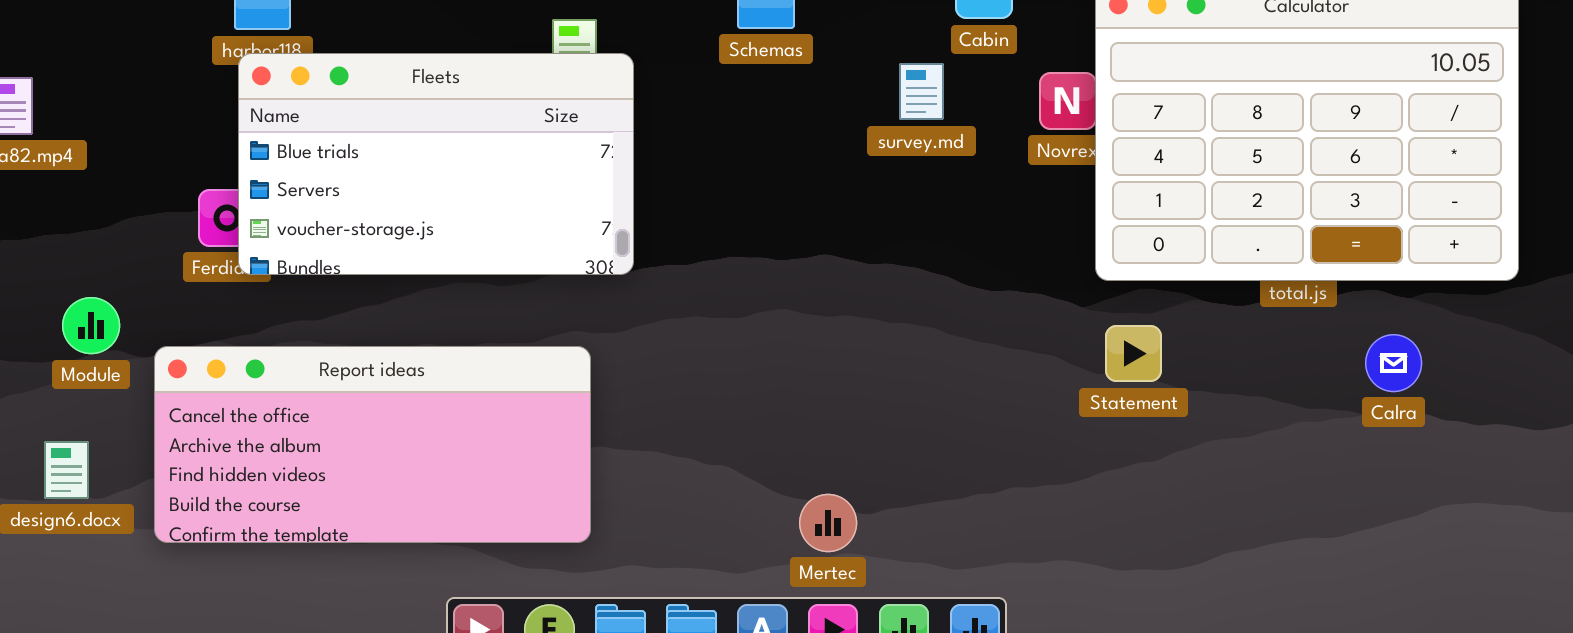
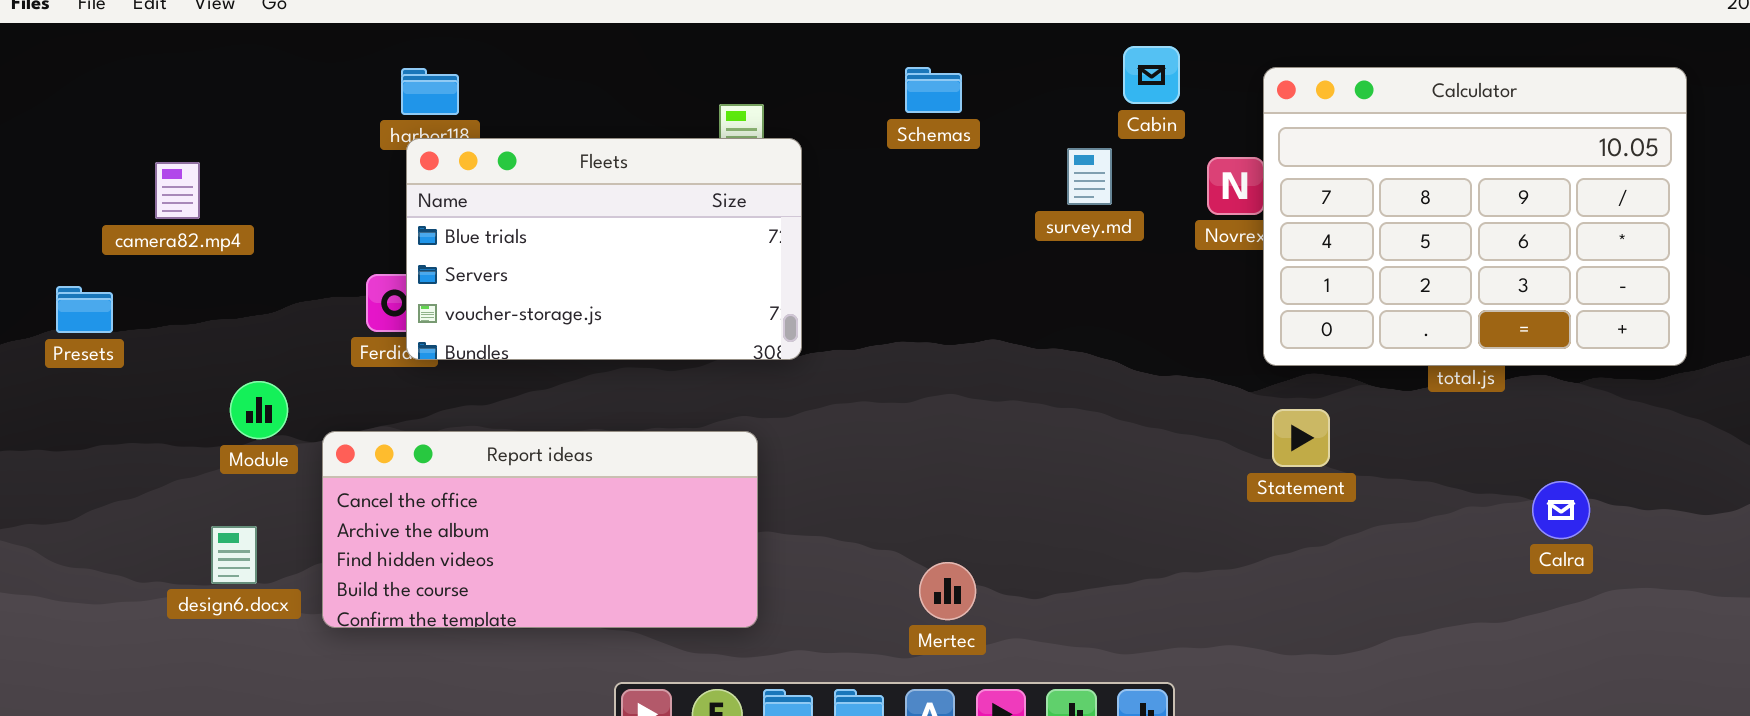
Calra: [1365,334,1422,392] -> [1532,481,1590,539], moved
Mertec: [799,494,857,552] -> [919,562,976,620], moved

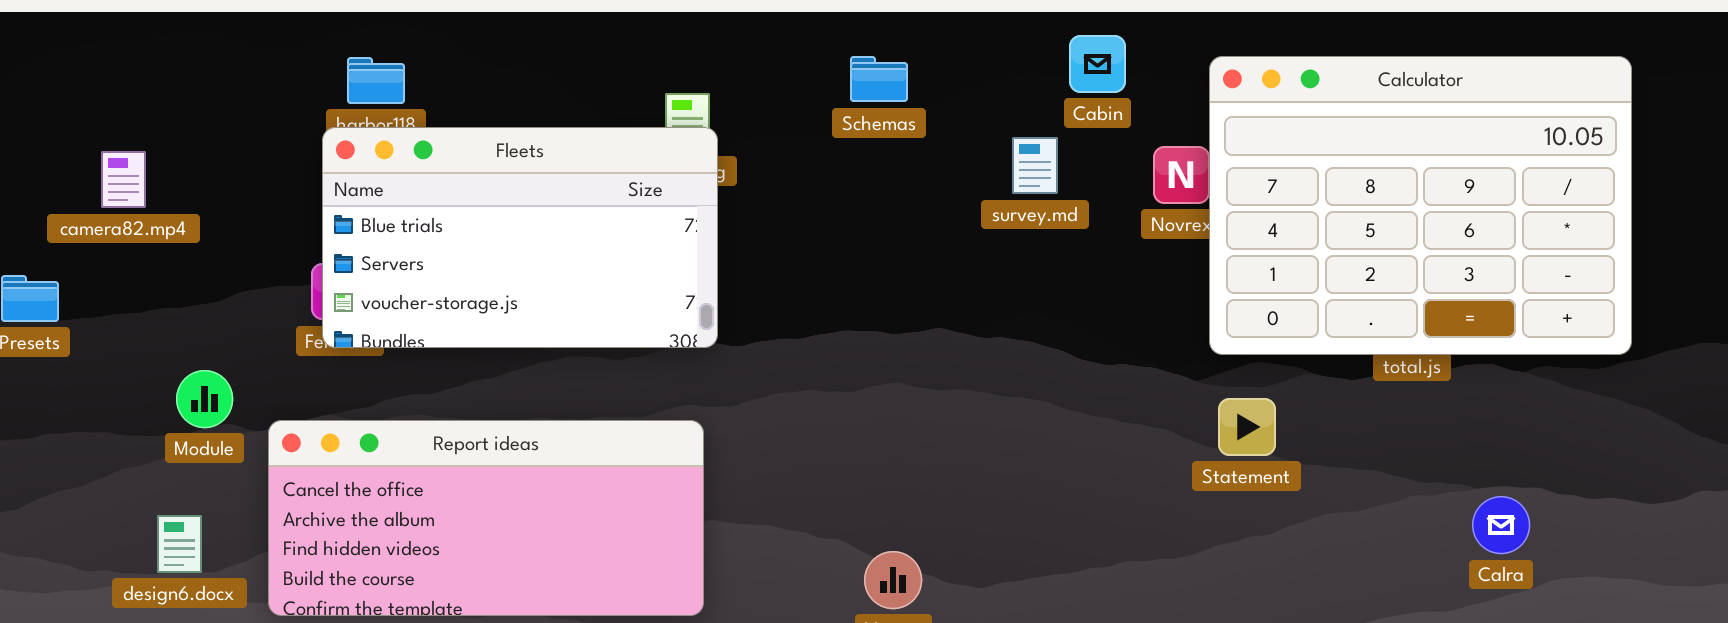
Fleets: [406,138,802,360] -> [322,127,718,348], moved
Calra: [1532,481,1590,539] -> [1472,496,1530,554], moved

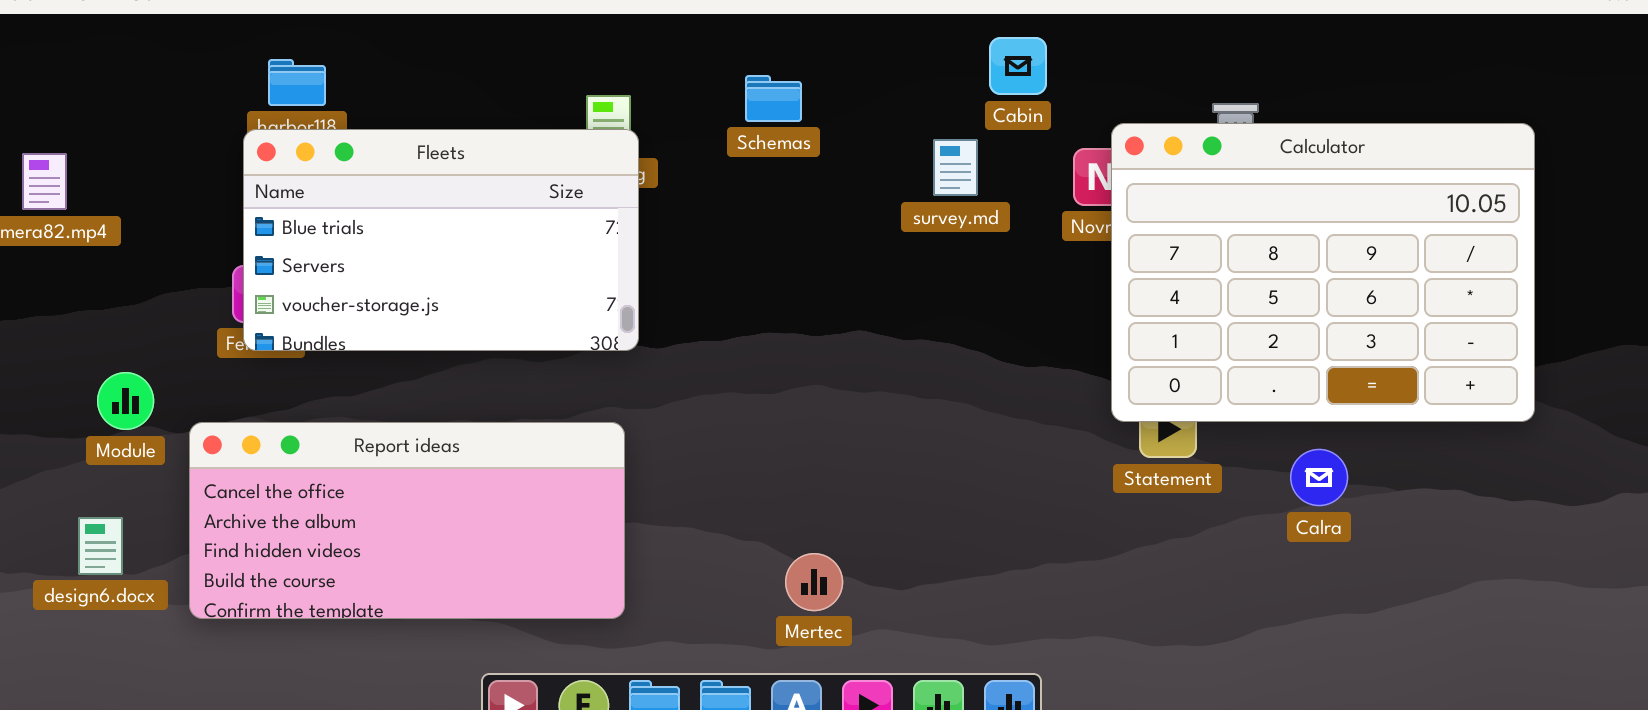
Schemas: [850,56,908,102] -> [745,75,802,122], moved
Calculator: [1209,56,1632,355] -> [1111,123,1535,422], moved
Calra: [1472,496,1530,554] -> [1290,449,1348,506], moved

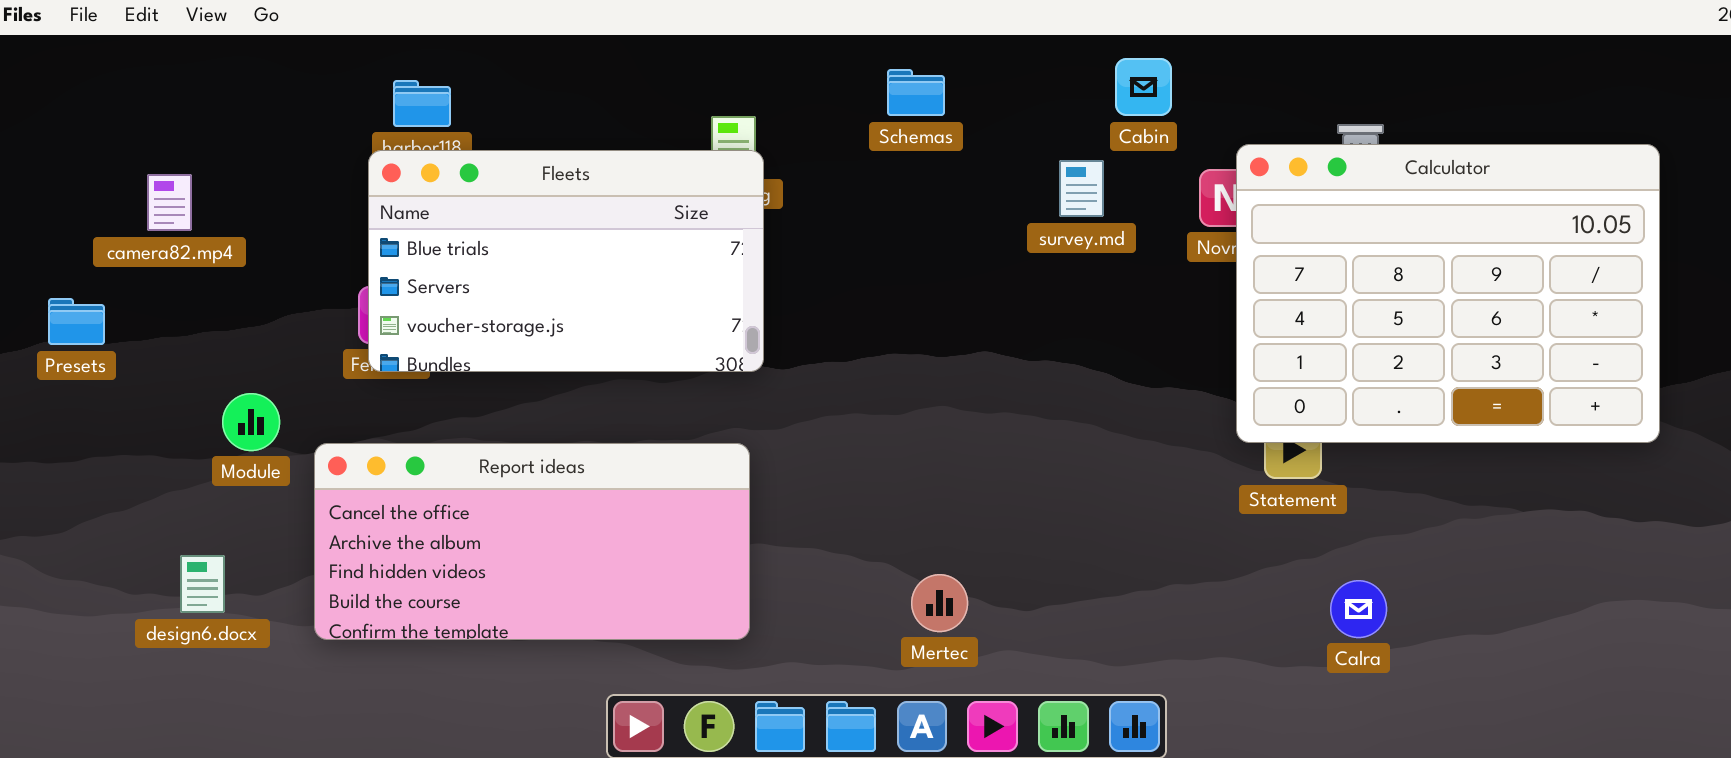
Schemas: [745,75,802,122] -> [887,69,945,116], moved
Calra: [1290,449,1348,506] -> [1330,580,1387,638], moved
design6.docx: [78,517,123,575] -> [180,555,225,613], moved

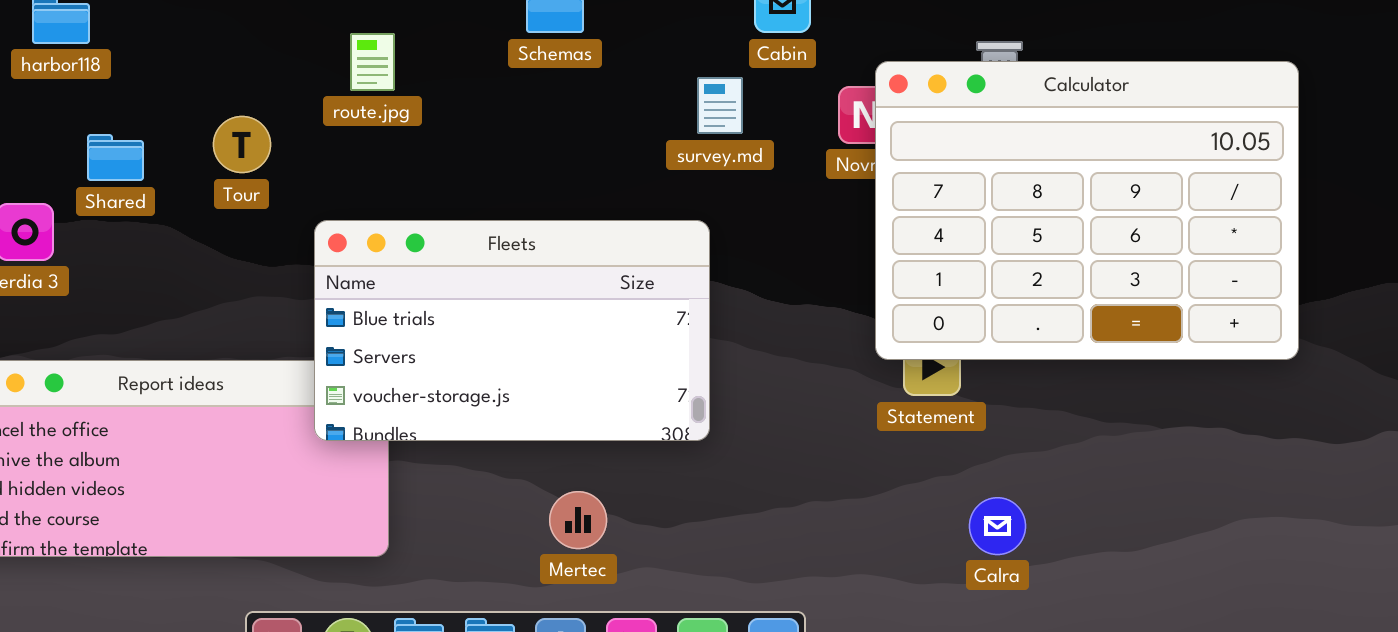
Fleets: [368,150,764,372] -> [314,220,710,441], moved

